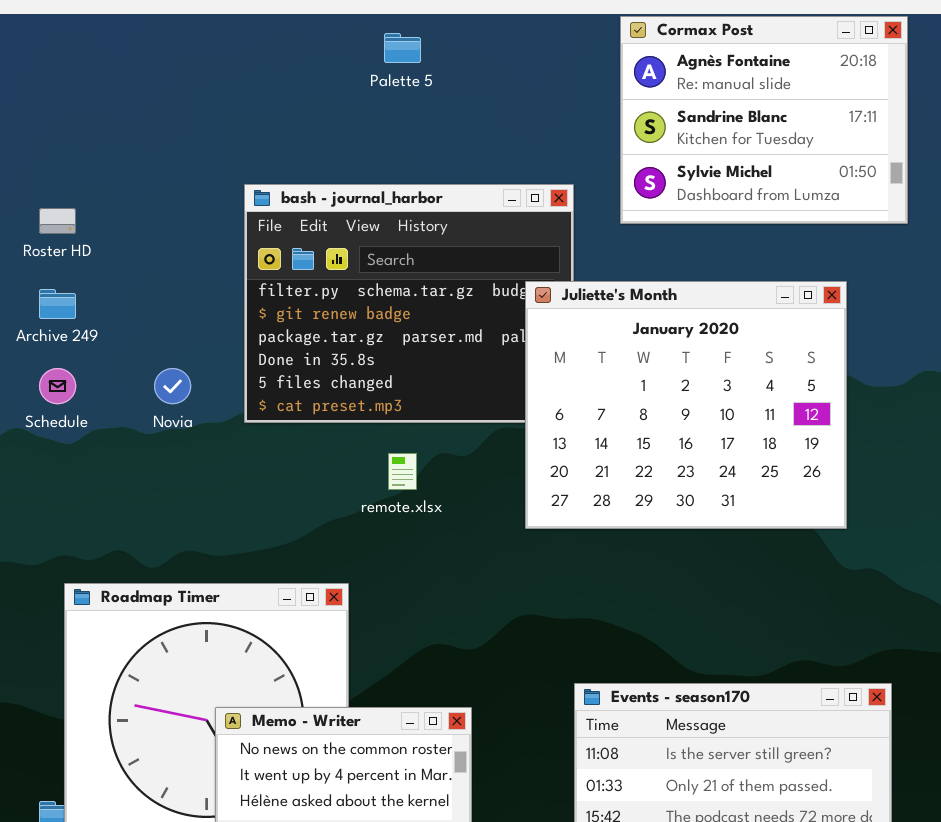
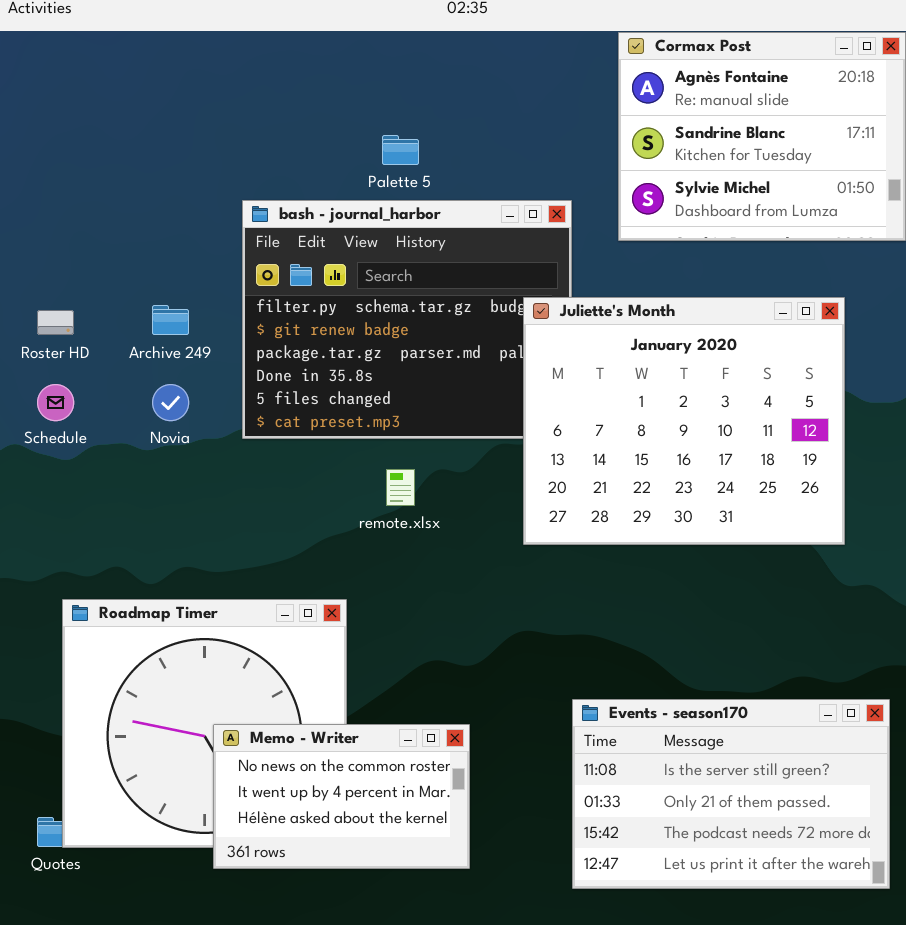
Palette 5: [384,33,421,63] -> [382,135,419,165], moved
Roster HD: [39,208,76,234] -> [37,310,74,335], moved
Archive 249: [39,289,76,319] -> [152,305,189,335], moved

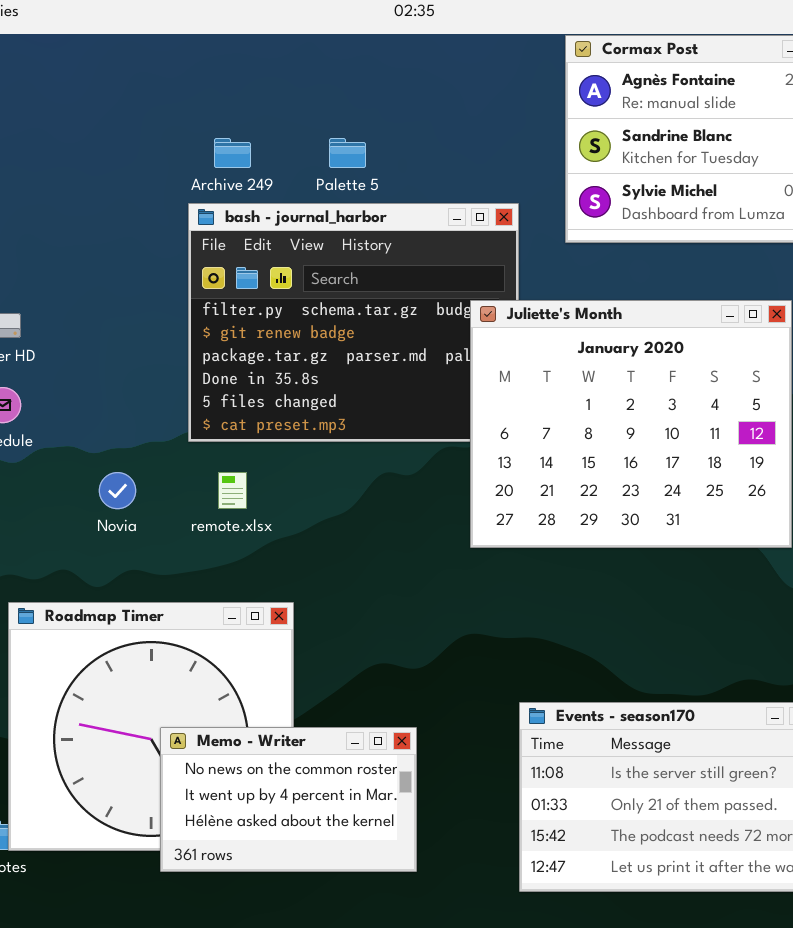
Archive 249: [152,305,189,335] -> [214,138,251,168], moved
Novia: [152,384,189,421] -> [99,472,136,509], moved
remote.xlsx: [386,469,415,506] -> [218,472,247,509], moved

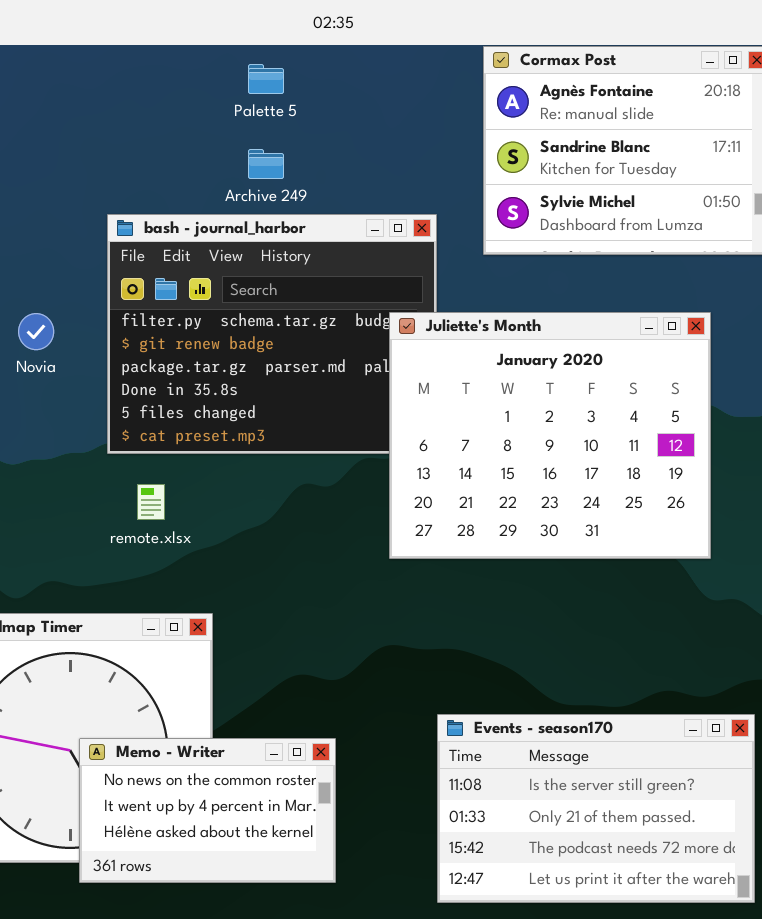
Archive 249: [214,138,251,168] -> [248,149,284,179], moved
Palette 5: [329,138,366,168] -> [248,64,284,94], moved
Novia: [99,472,136,509] -> [18,313,54,350], moved

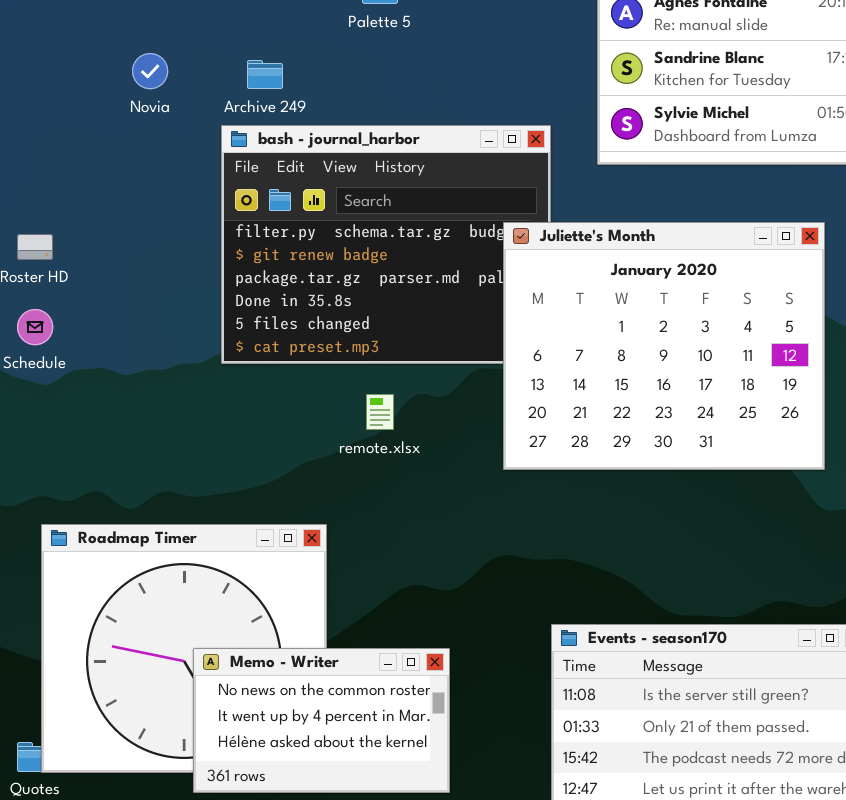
Archive 249: [248,149,284,179] -> [247,60,283,89], moved
Novia: [18,313,54,350] -> [132,53,168,89], moved
remote.xlsx: [137,484,165,520] -> [366,394,394,430], moved

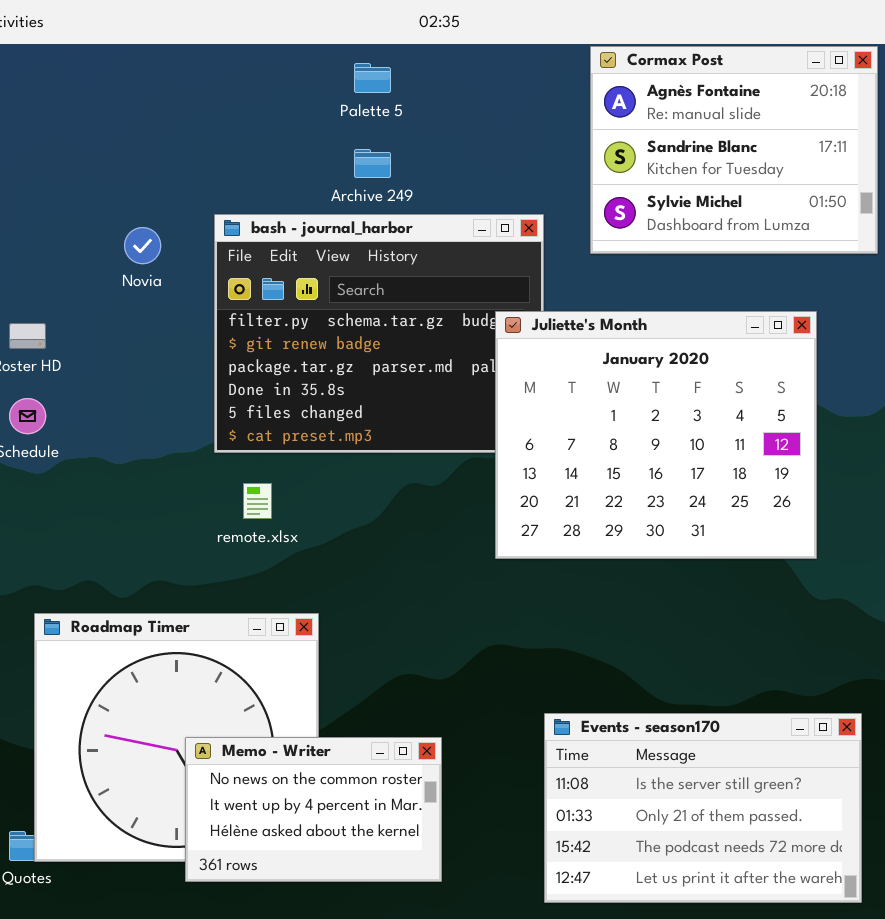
Novia: [132,53,168,89] -> [124,227,161,264], moved
Archive 249: [247,60,283,89] -> [354,149,391,178], moved
remote.xlsx: [366,394,394,430] -> [243,483,272,519], moved

